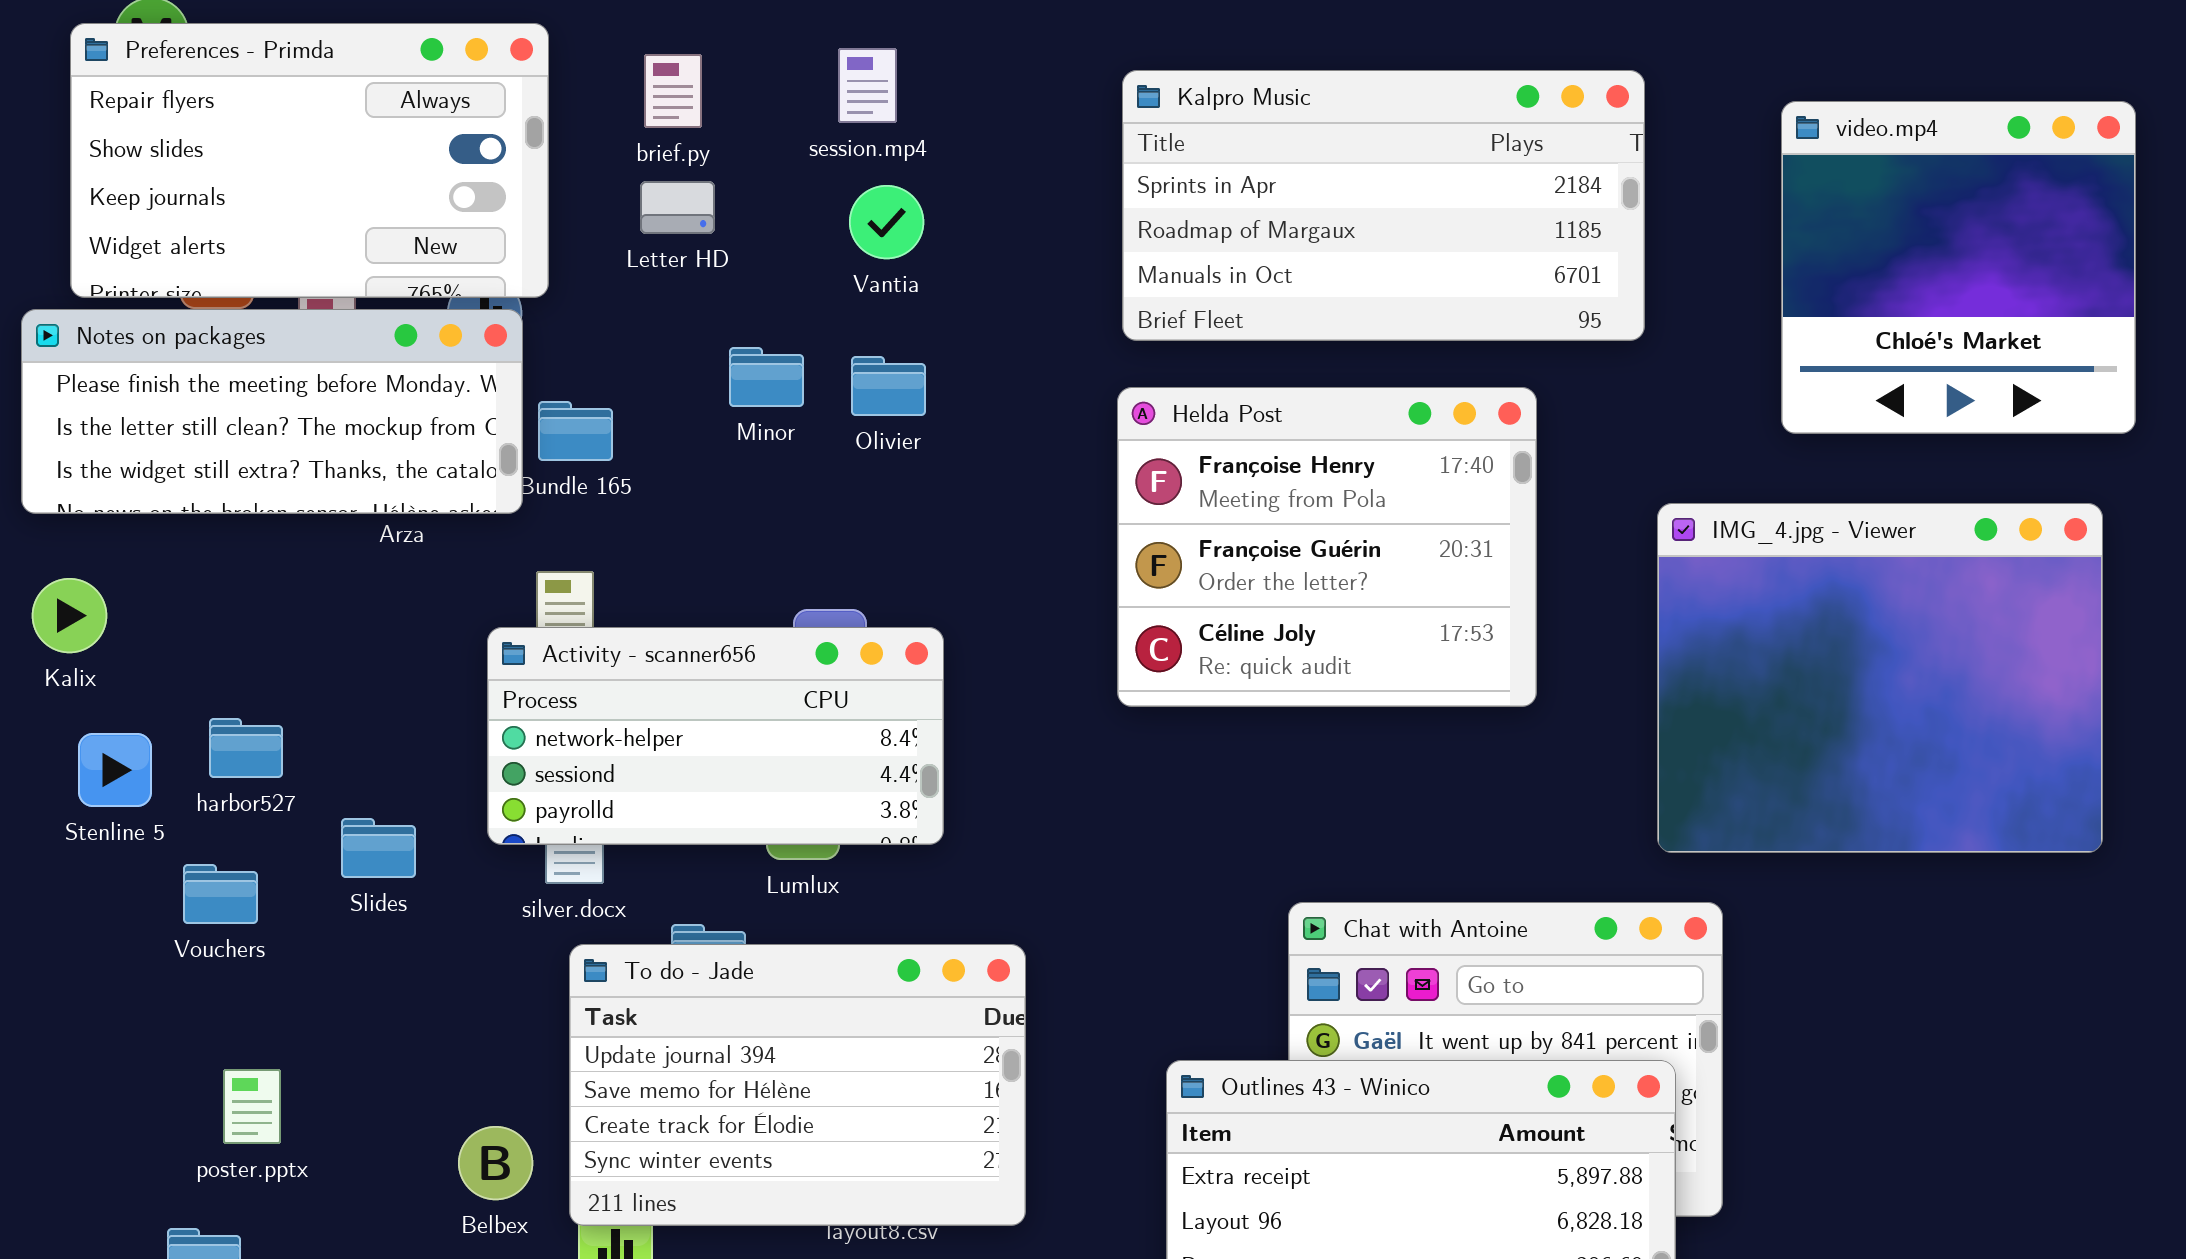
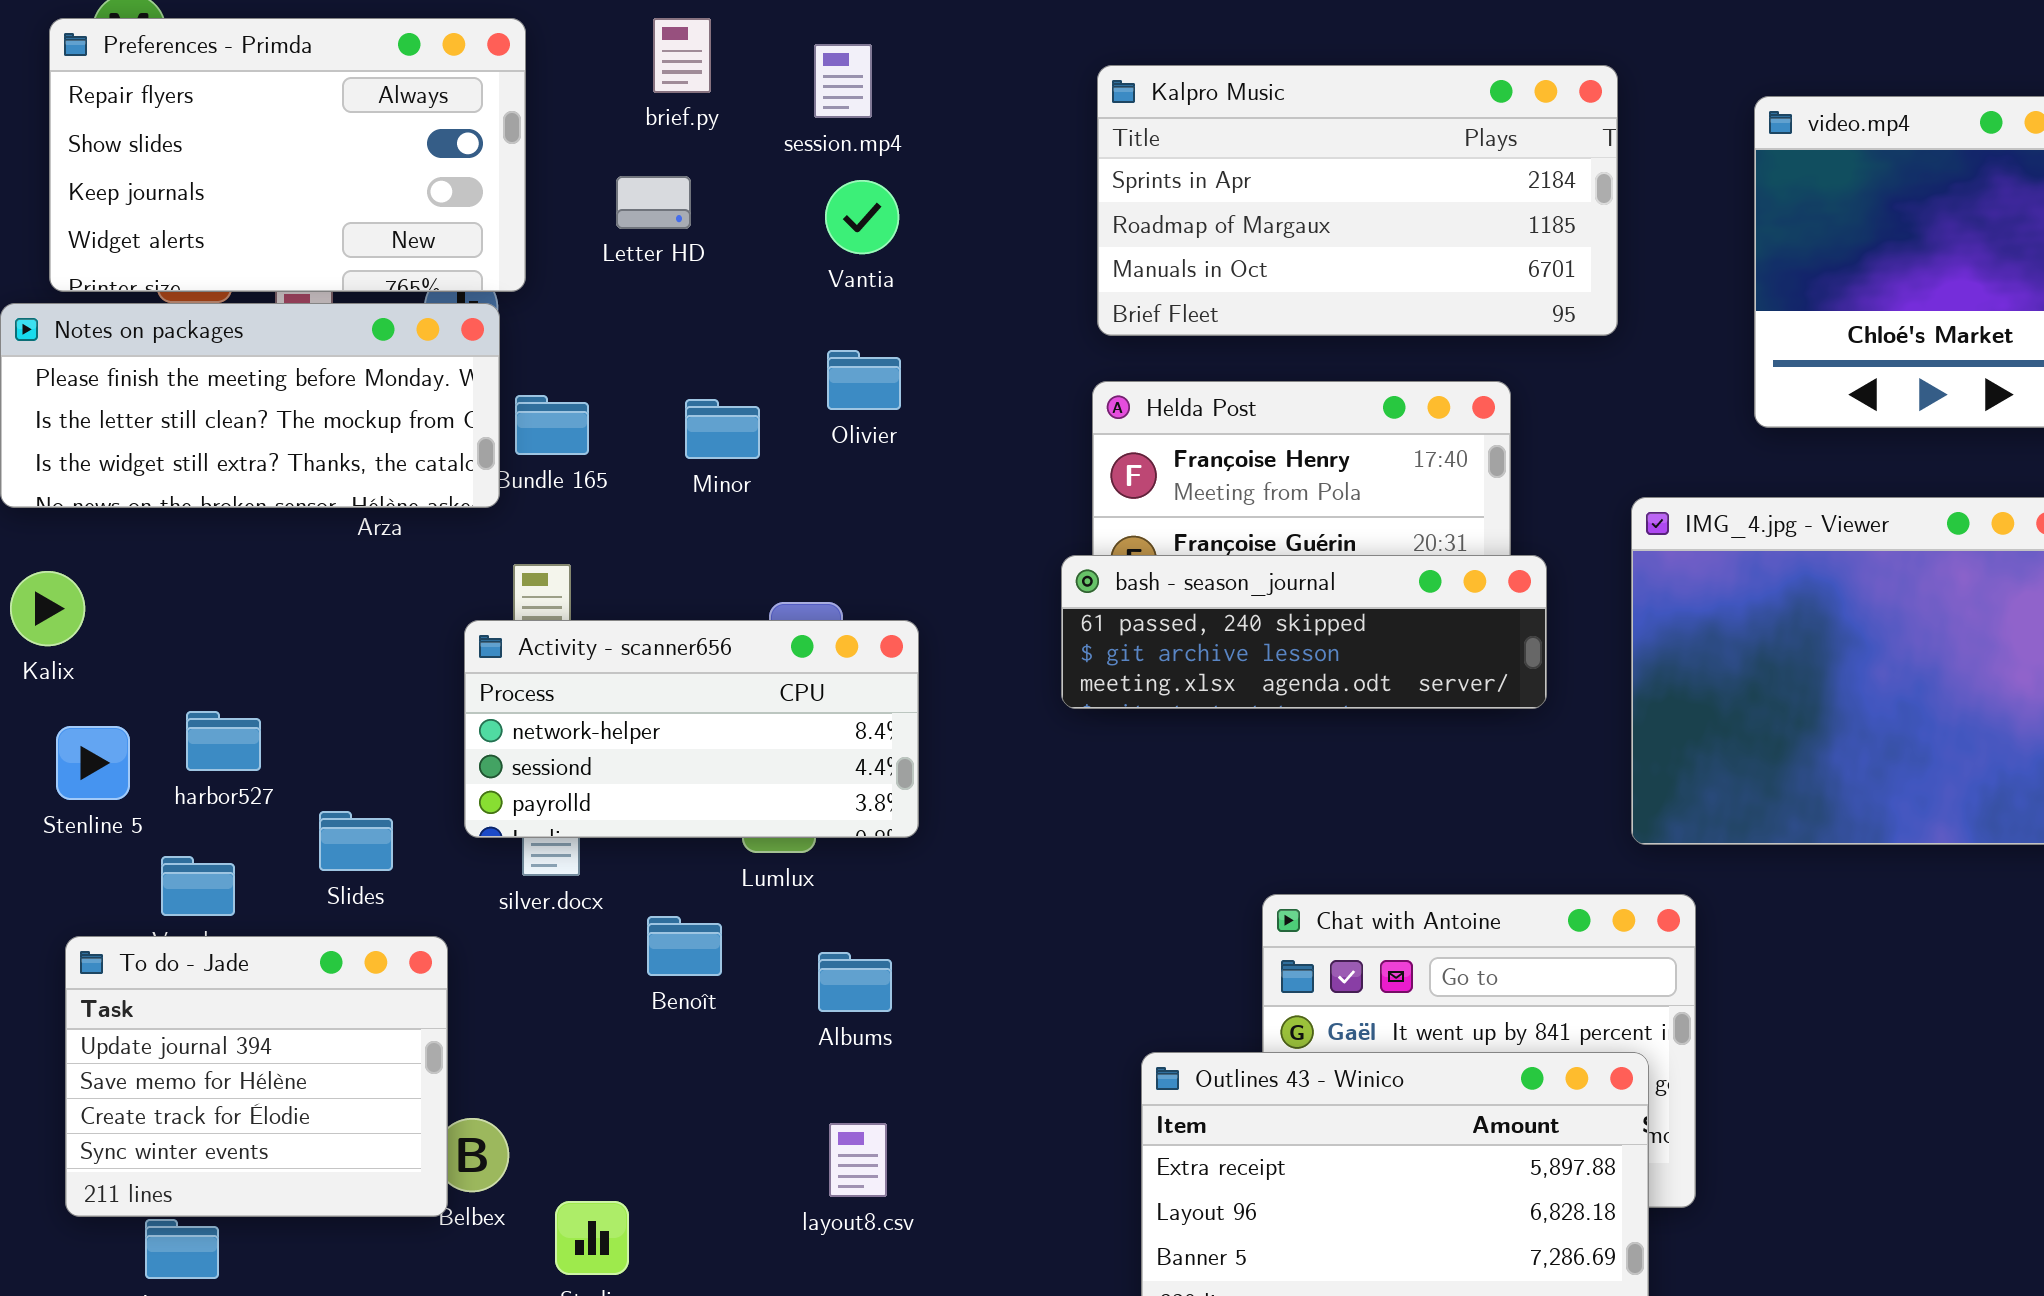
brief.py: [644,54,702,128] -> [653,18,711,93], moved
Minor: [729,347,804,407] -> [685,399,760,459], moved
bash - season_journal: none -> [1061,555,1547,709], opened
To do - Jade: [569,944,1026,1226] -> [65,936,448,1217], moved, resized

